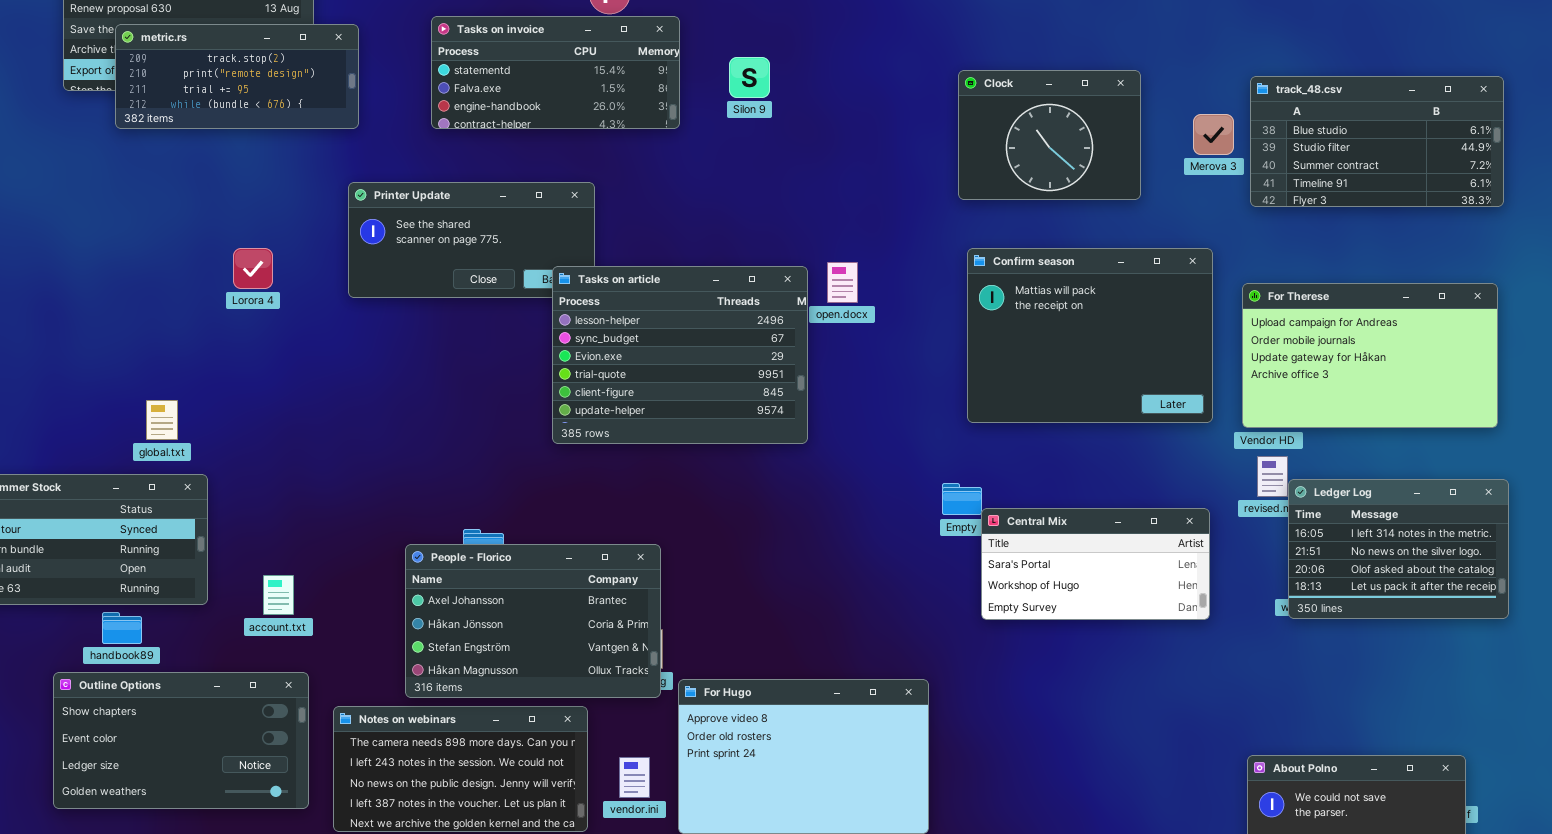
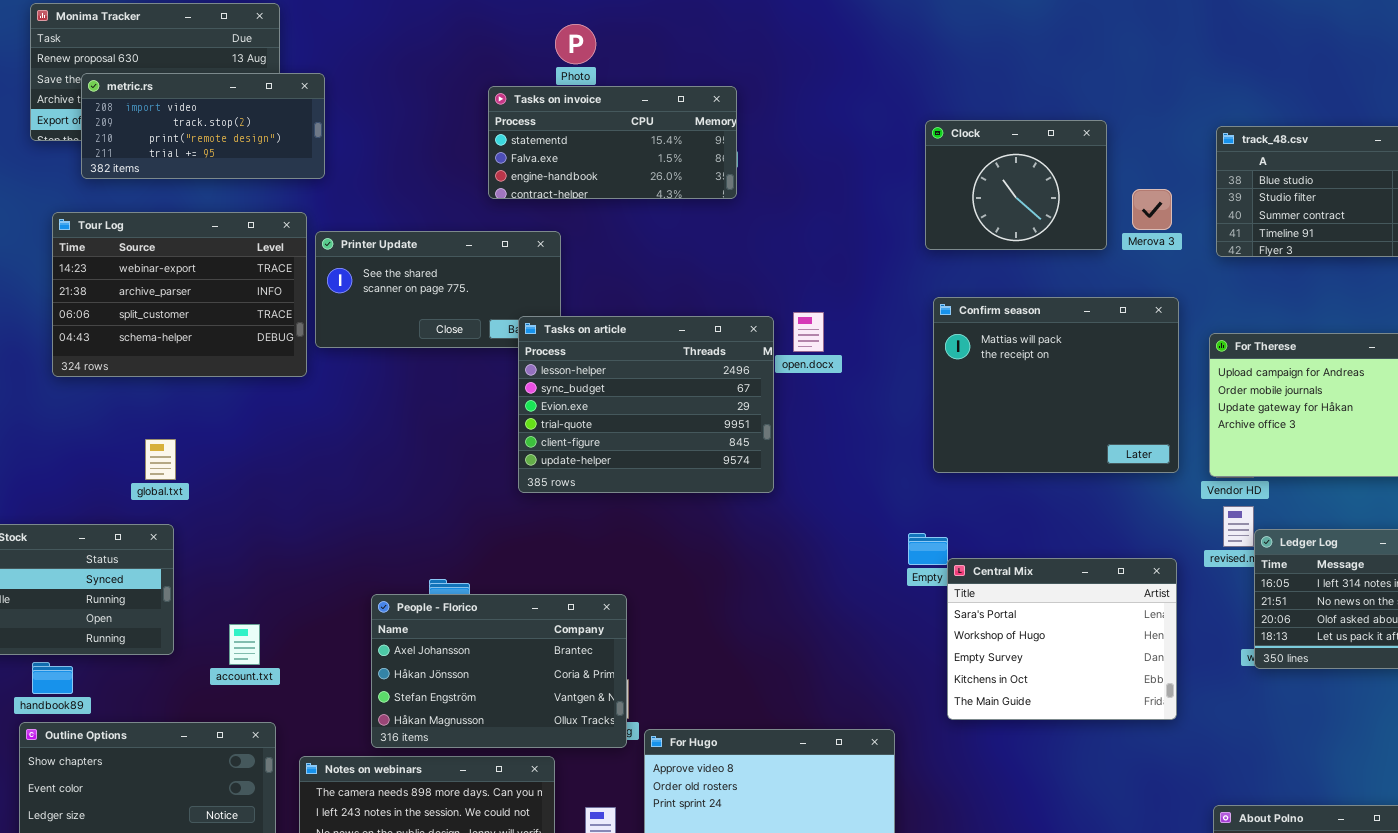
Tasks on invoice: [431,16,680,129] -> [488,86,737,199], moved
metric.rs: [115,24,359,129] -> [81,73,325,179], scrolled up 1 row
Merova 3: [1193,114,1234,155] -> [1132,189,1172,230], moved
Tour Log: none -> [52,212,307,377], opened
global.txt: [146,400,178,440] -> [145,439,176,480], moved
Central Mix: [981,508,1210,620] -> [947,558,1177,720], resized
handbook89: [102,612,142,644] -> [32,662,73,694], moved

